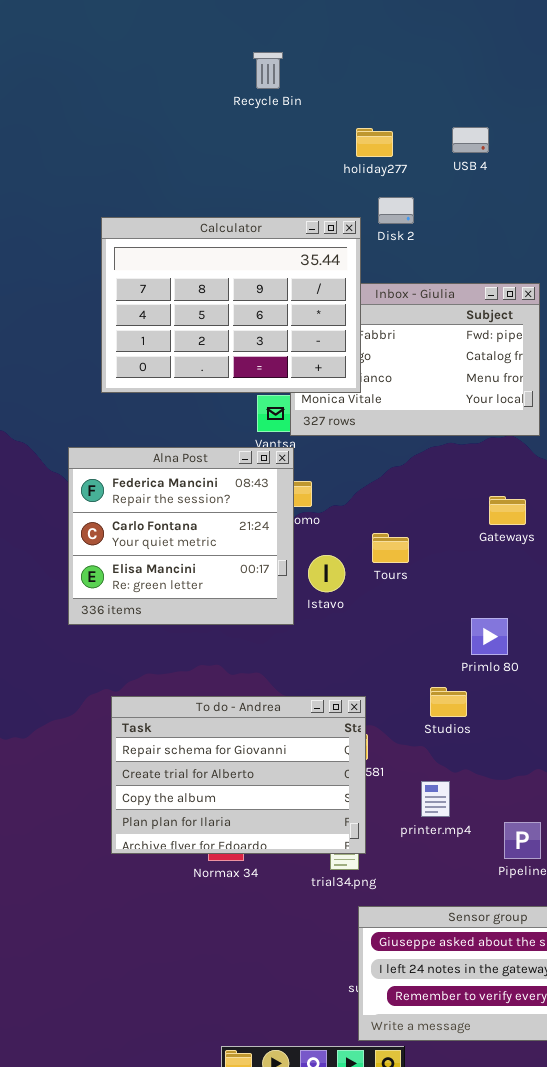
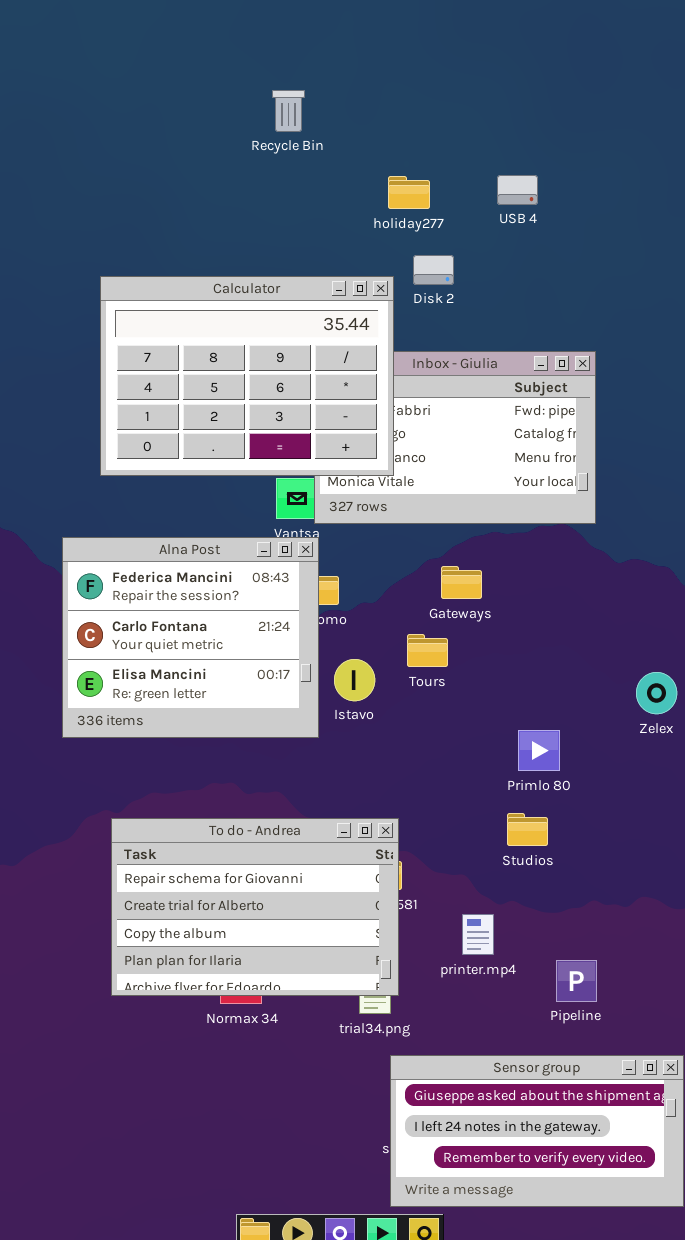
Gateways: [489,496,526,525] -> [441,566,482,599], moved
Studios: [430,687,467,717] -> [507,813,548,846], moved

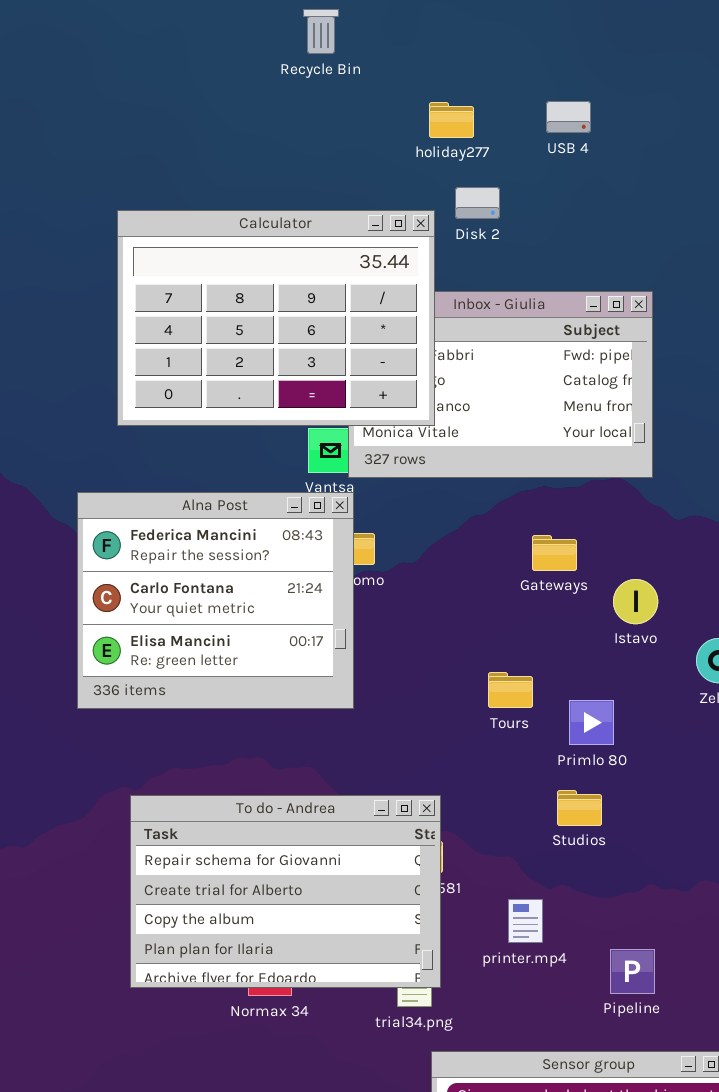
Gateways: [441,566,482,599] -> [532,535,577,571], moved
Tours: [407,634,448,667] -> [488,672,533,708], moved
Istavo: [334,659,375,701] -> [613,579,658,624], moved

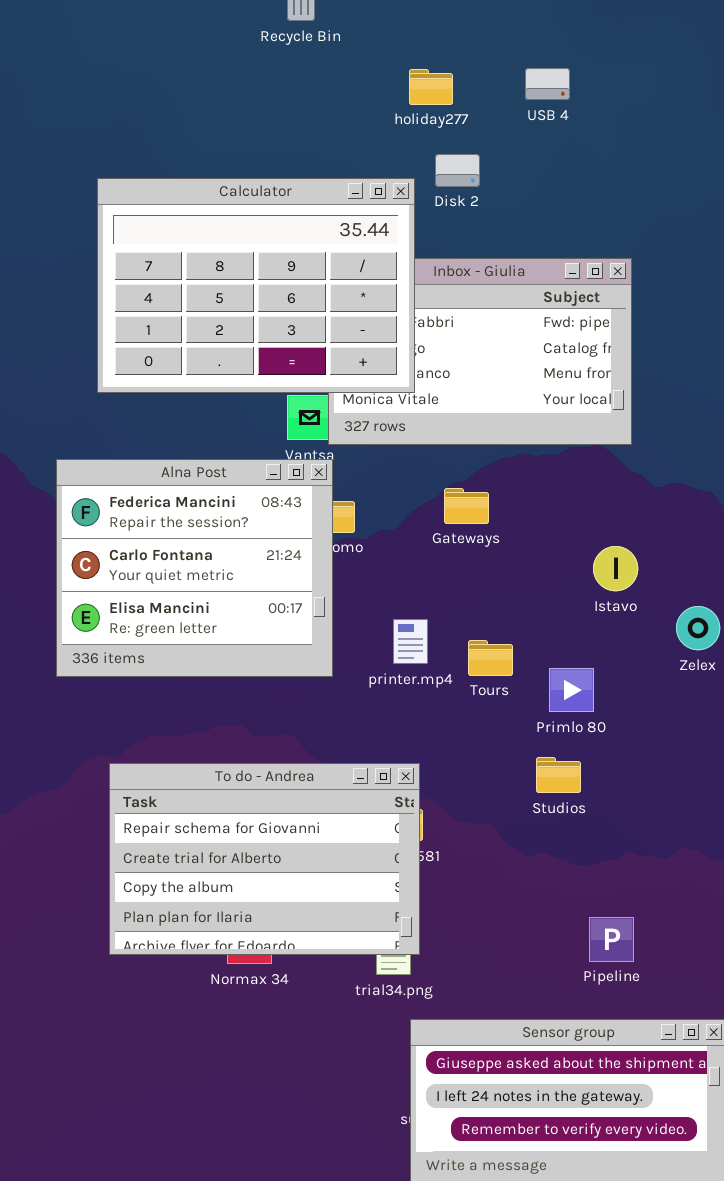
Gateways: [532,535,577,571] -> [444,488,489,524], moved
printer.mp4: [508,899,543,943] -> [393,619,428,664], moved

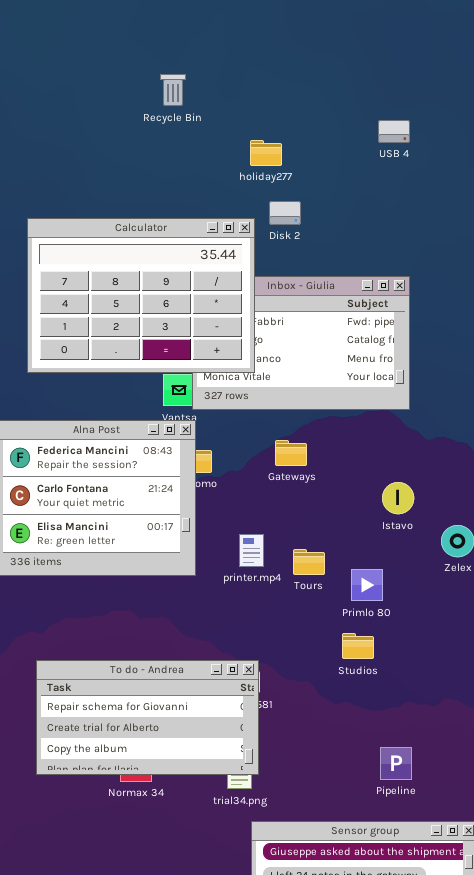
USB 4: [525,68,570,100] -> [378,120,410,143], moved
To do - Andrea: [109,763,420,955] -> [36,660,259,775], resized

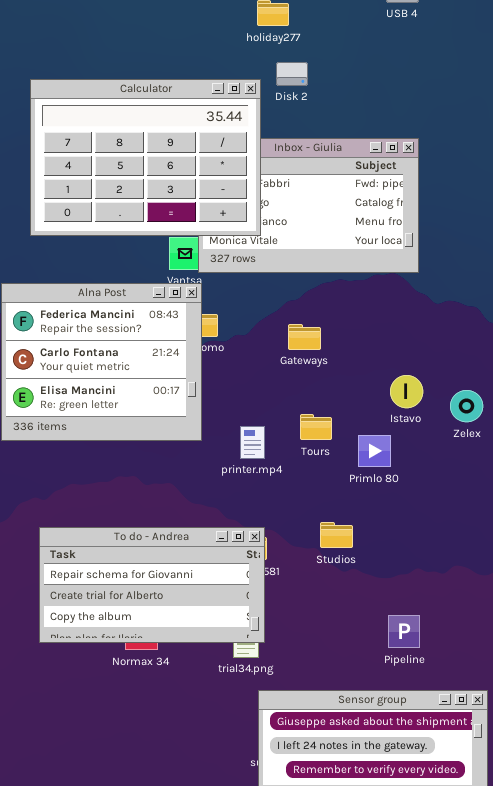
Gateways: [275,440,307,466] -> [288,324,321,350], moved
Istavo: [382,482,414,514] -> [390,375,423,408], moved
printer.mp4: [239,534,264,567] -> [240,426,265,459], moved
Studios: [342,633,374,659] -> [320,522,353,548], moved

